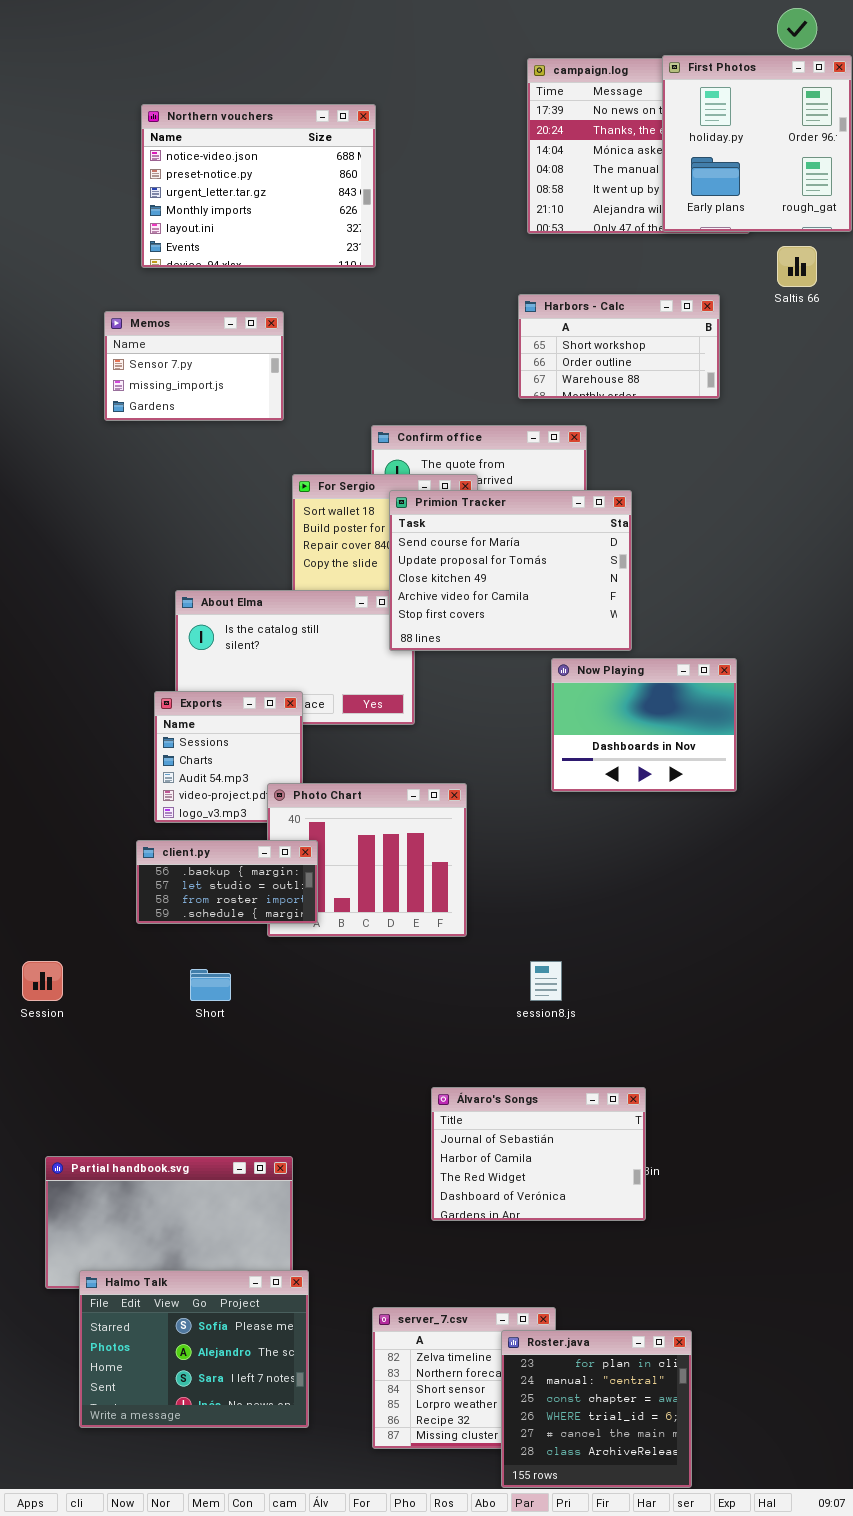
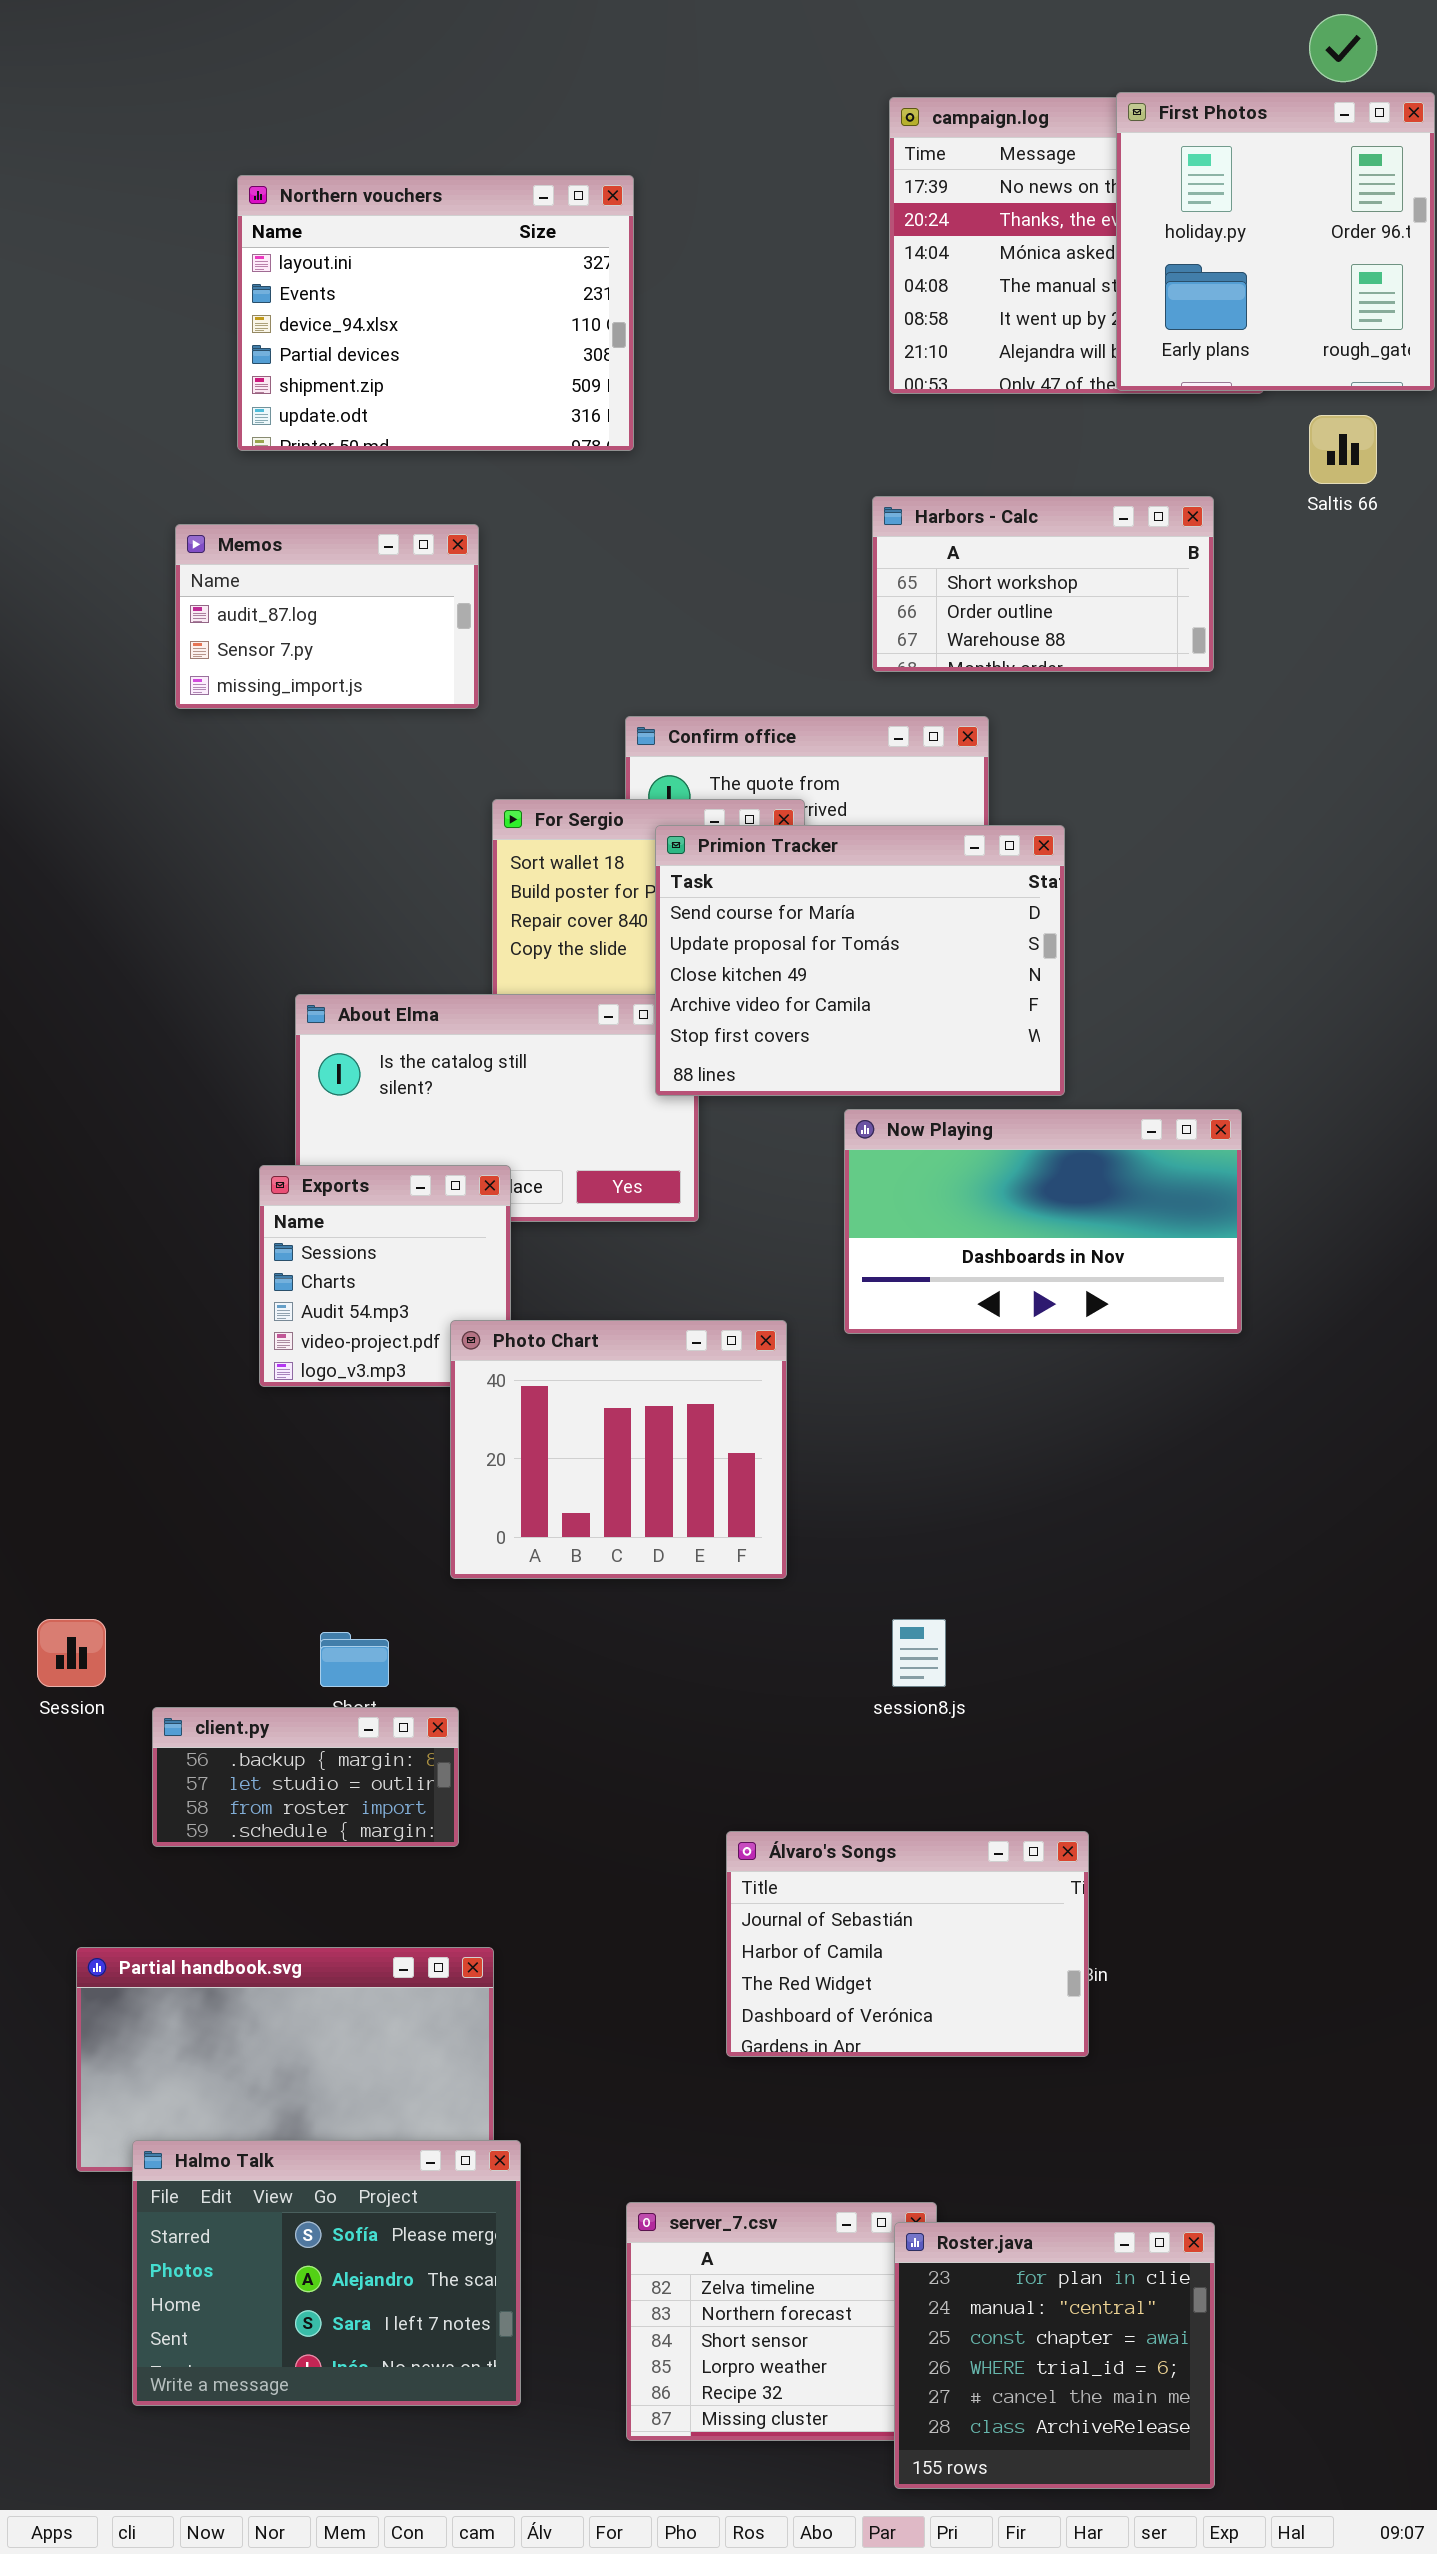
Northern vouchers: [141,104,376,268] -> [237,175,634,451], scrolled down 4 rows
Memos: [104,311,284,421] -> [175,524,479,709], scrolled up 1 row
Now Playing: [551,658,737,792] -> [844,1109,1242,1334], resized
client.py: [136,840,318,924] -> [152,1707,459,1847], moved
Roster.java: [501,1330,692,1488] -> [894,2222,1215,2489], moved

